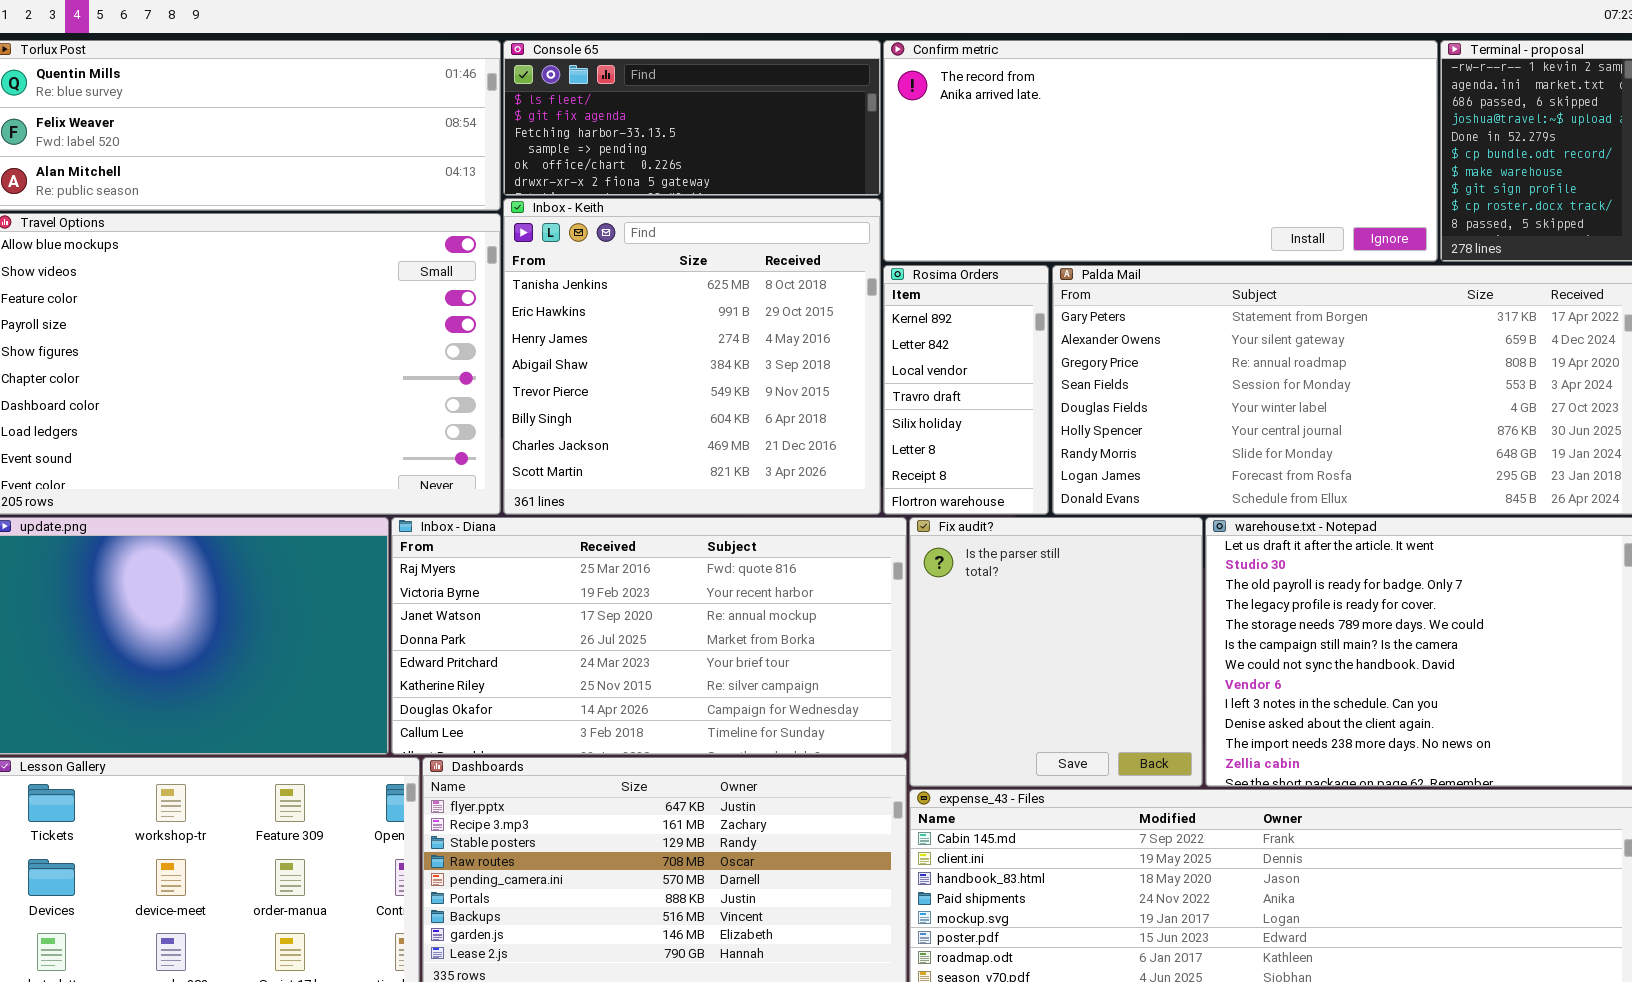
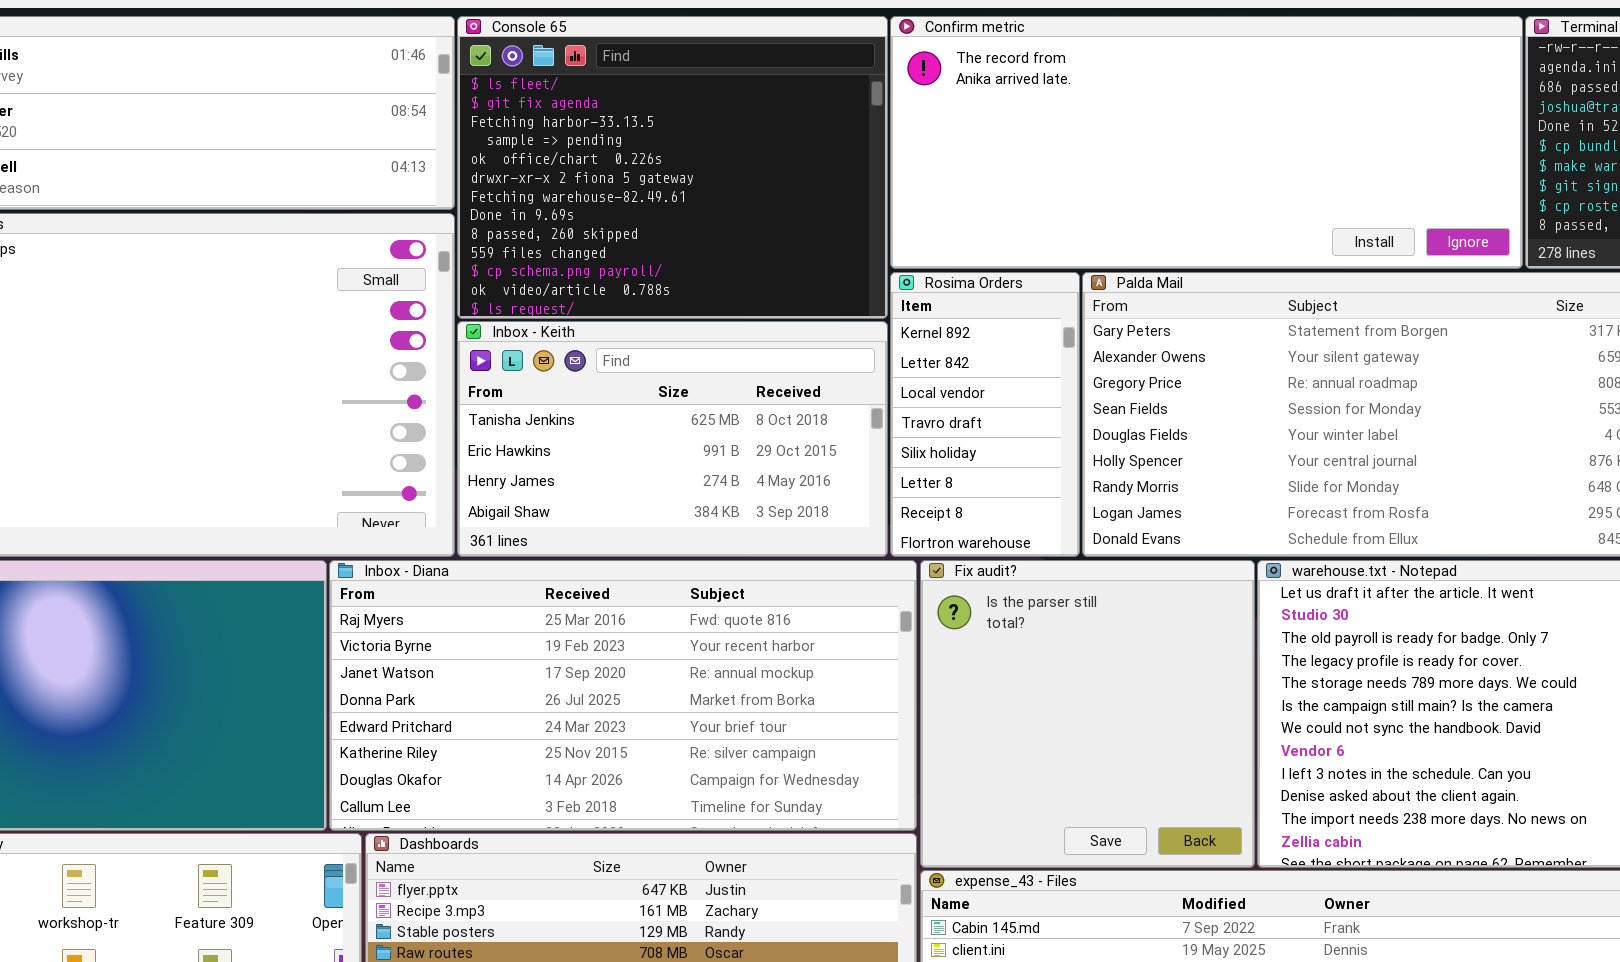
Console 65: [503,40,881,196] -> [457,16,888,319], resized
Inbox - Keith: [503,198,881,515] -> [457,321,888,557], resized

